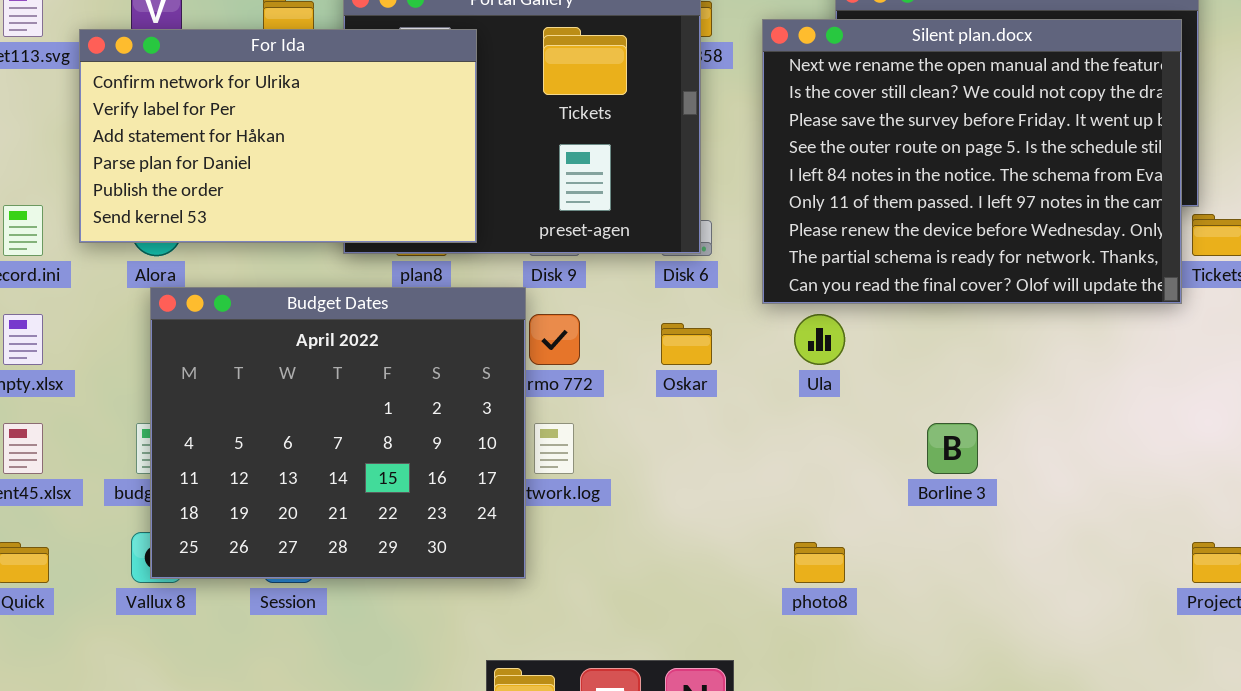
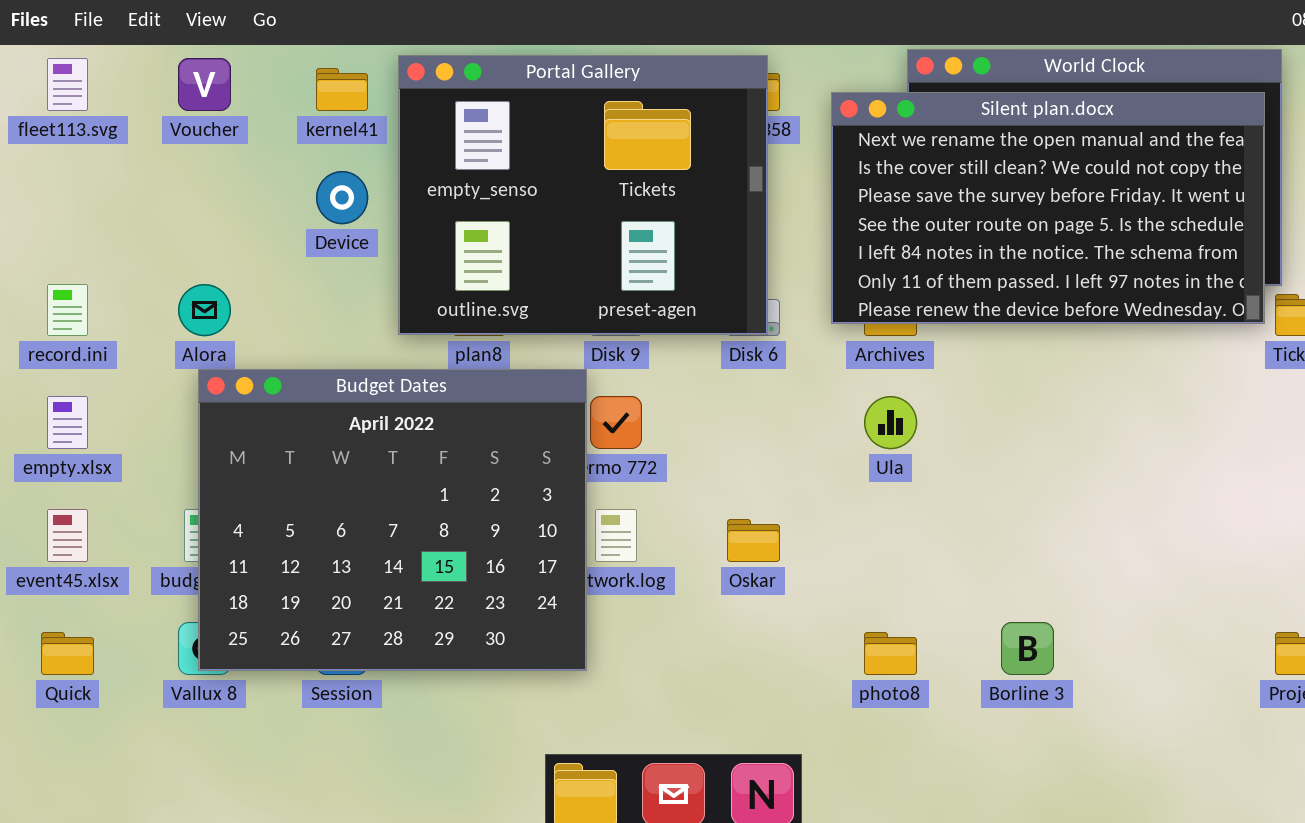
Silent plan.docx: [762,19,1182,304] -> [831,92,1265,324], resized
For Ida: [79,29,477,243] -> none, closed
Oskar: [661,323,712,365] -> [727,519,780,562], moved
Borline 3: [927,423,978,474] -> [1001,622,1054,675], moved

